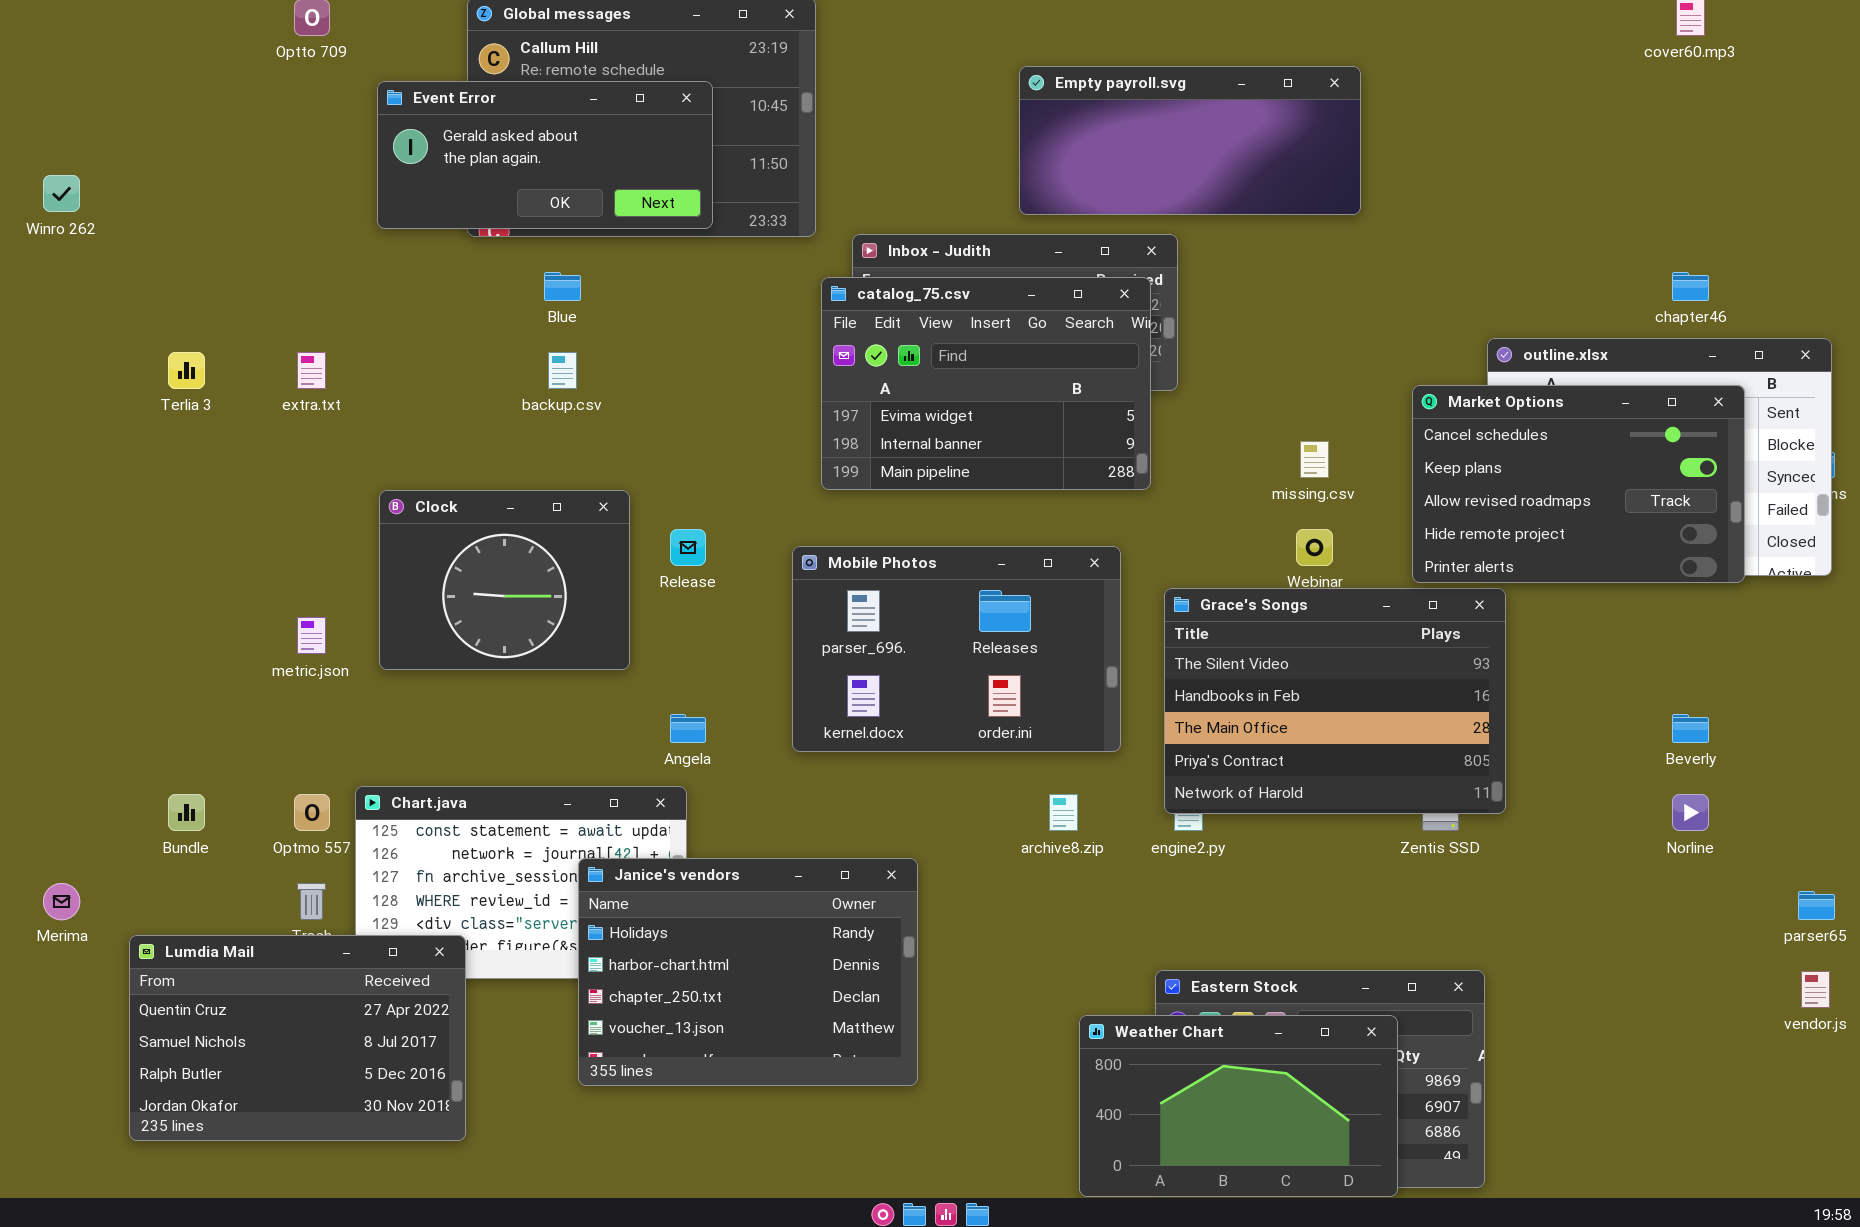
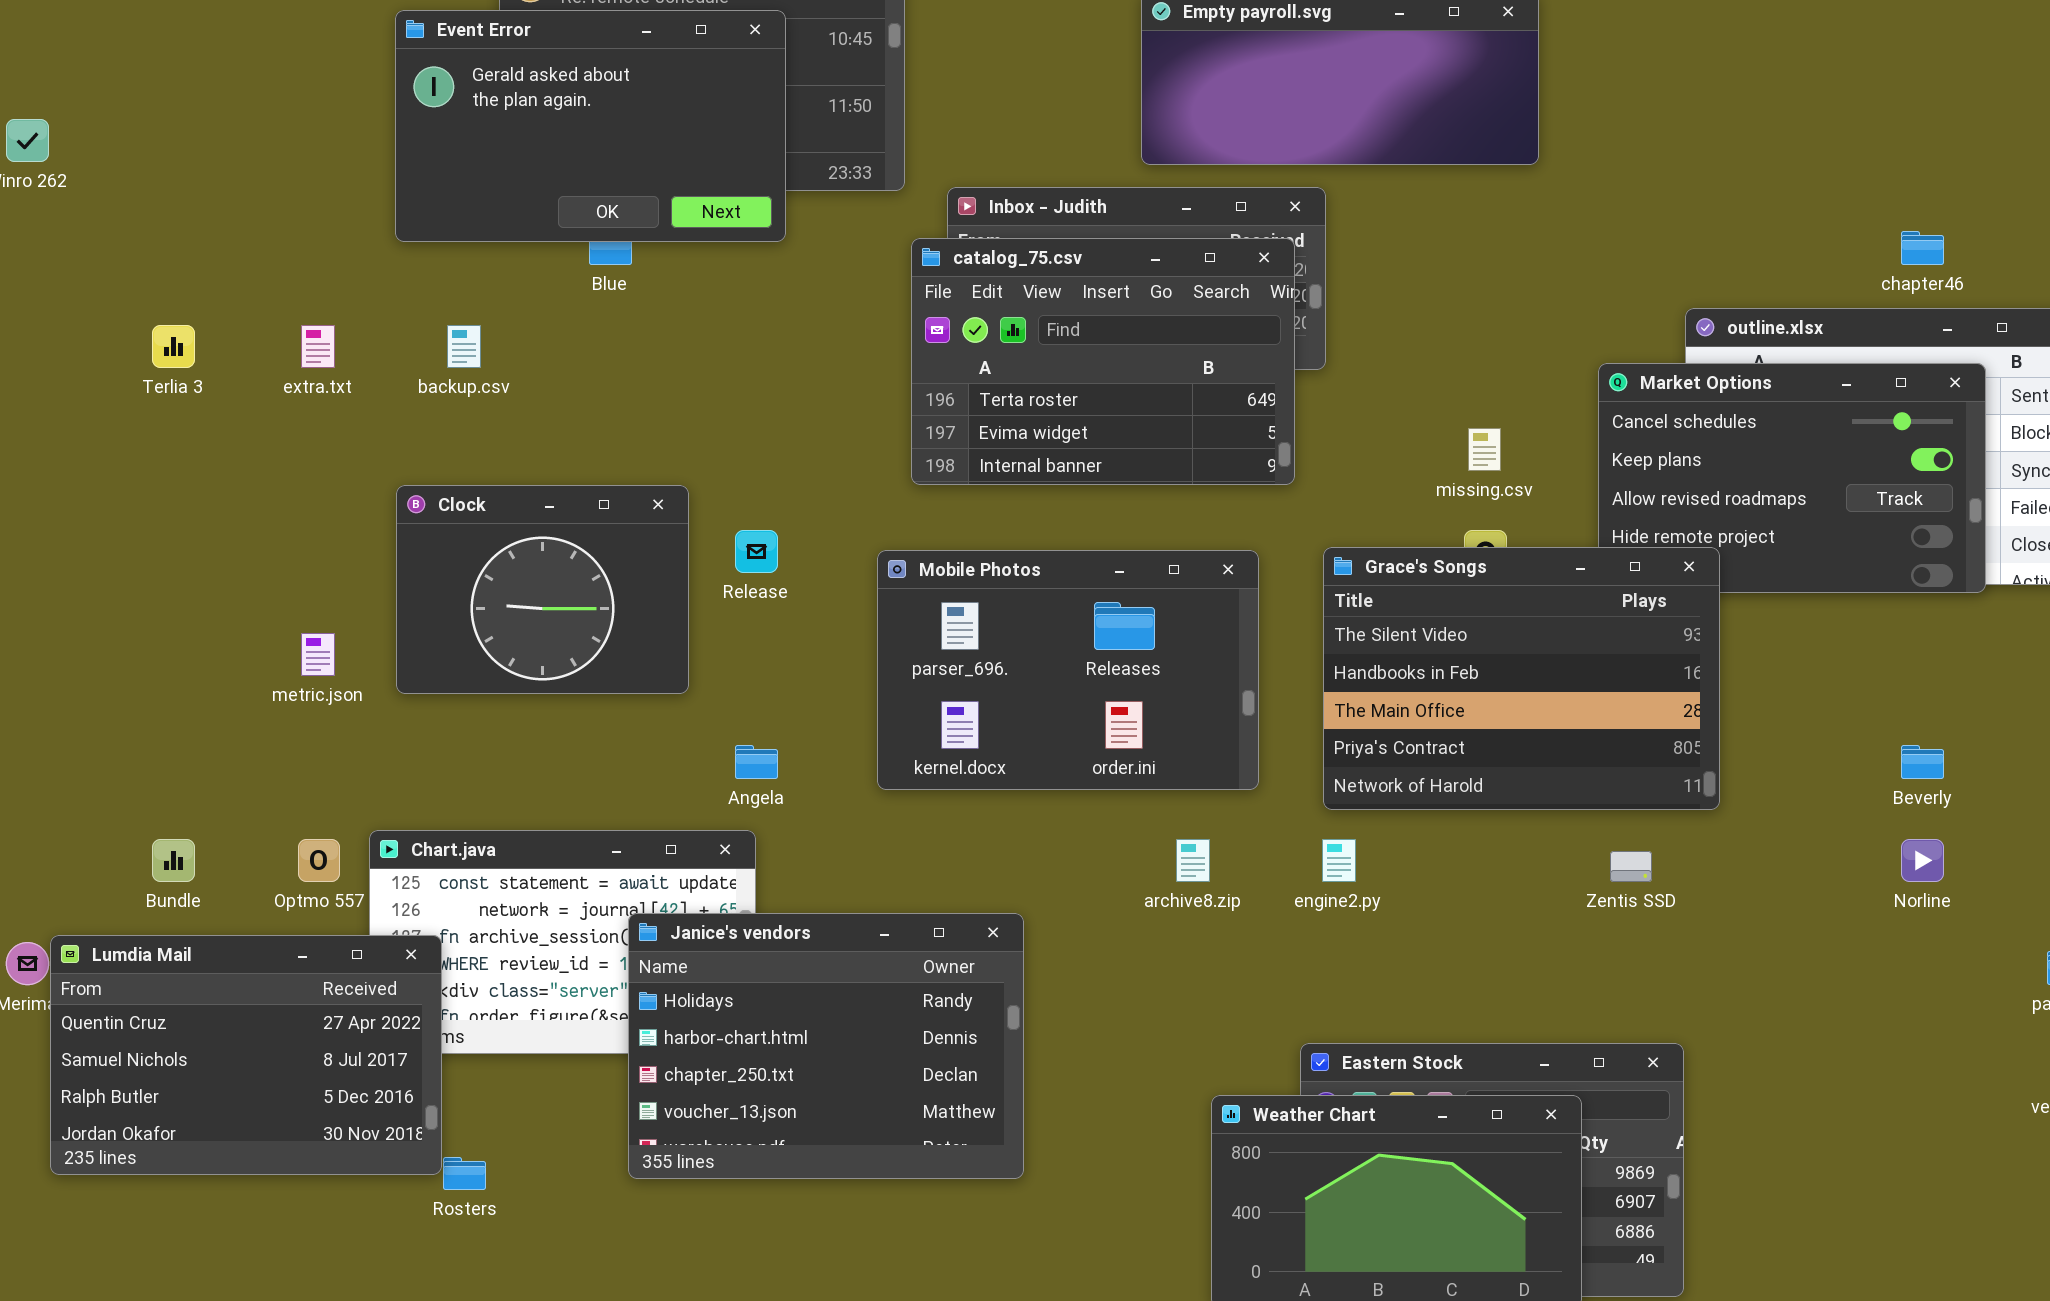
Event Error: [377,81,713,229] -> [395,10,786,242], resized
catalog_75.csv: [821,277,1151,490] -> [911,238,1295,485], scrolled up 1 row
backup.csv: [548,352,577,389] -> [447,325,481,368], moved
Grace's Songs: [1164,588,1506,814] -> [1323,547,1720,810], moved
Lumdia Mail: [129,935,466,1141] -> [50,935,442,1175], moved

